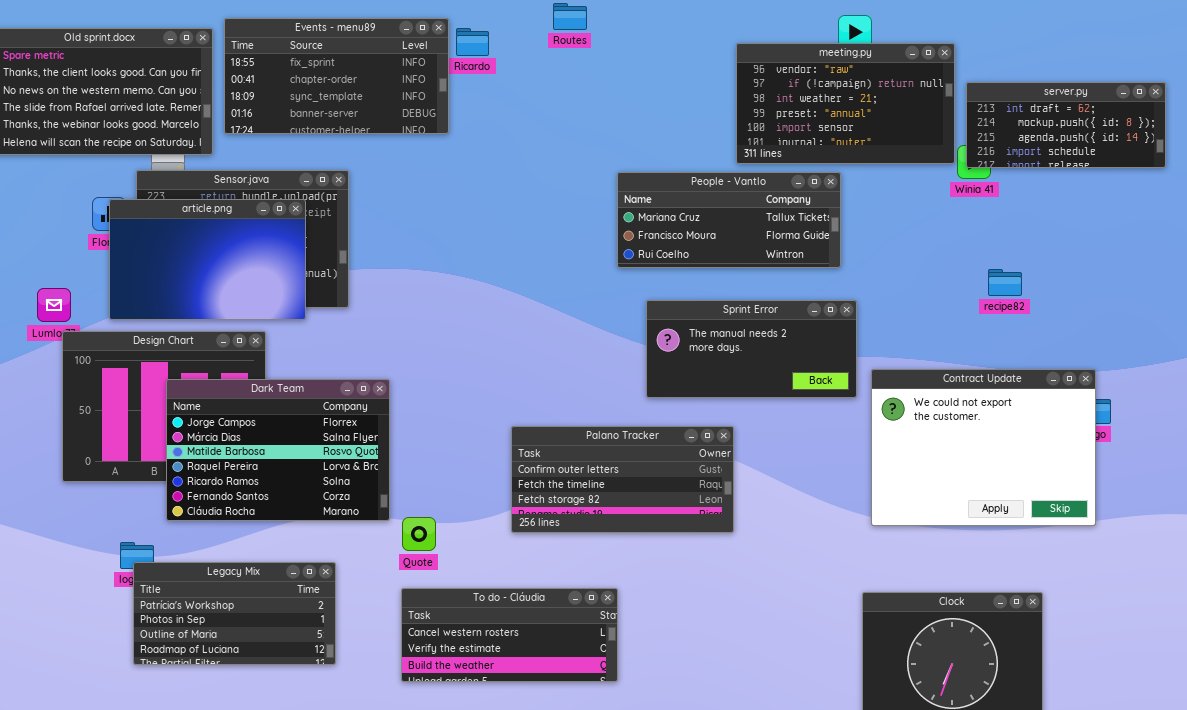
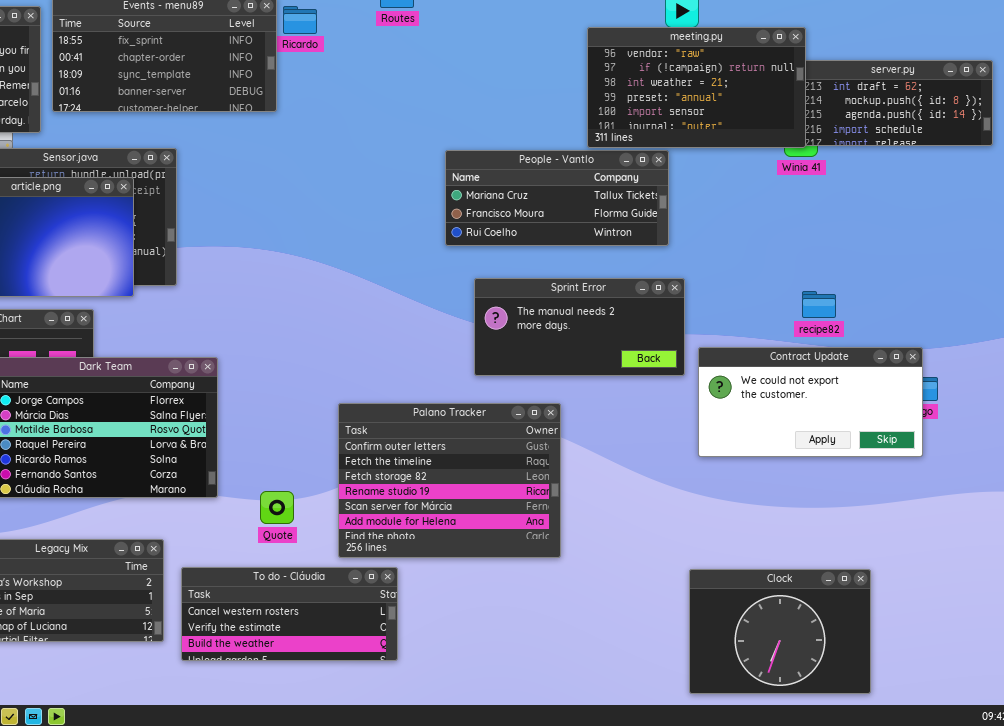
meeting.py: [736,43,955,164] -> [587,27,806,148], moved
recipe82: [988,269,1022,296] -> [802,291,836,318], moved
Contract Update: [871,369,1096,526] -> [698,347,923,457], resized
Palano Tracker: [511,426,734,533] -> [338,403,561,558], resized
Quote: [402,517,436,551] -> [260,491,294,524], moved
To do - Cláudia: [401,588,618,682] -> [181,567,398,661], moved

